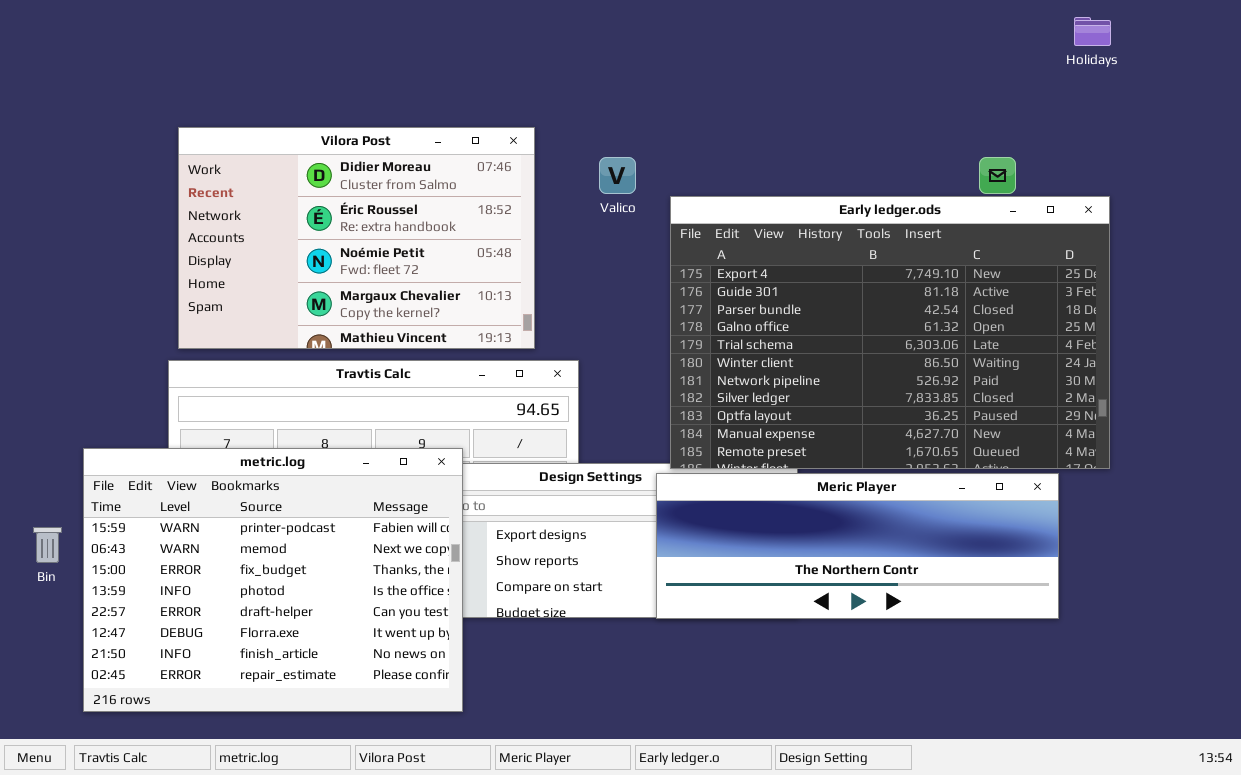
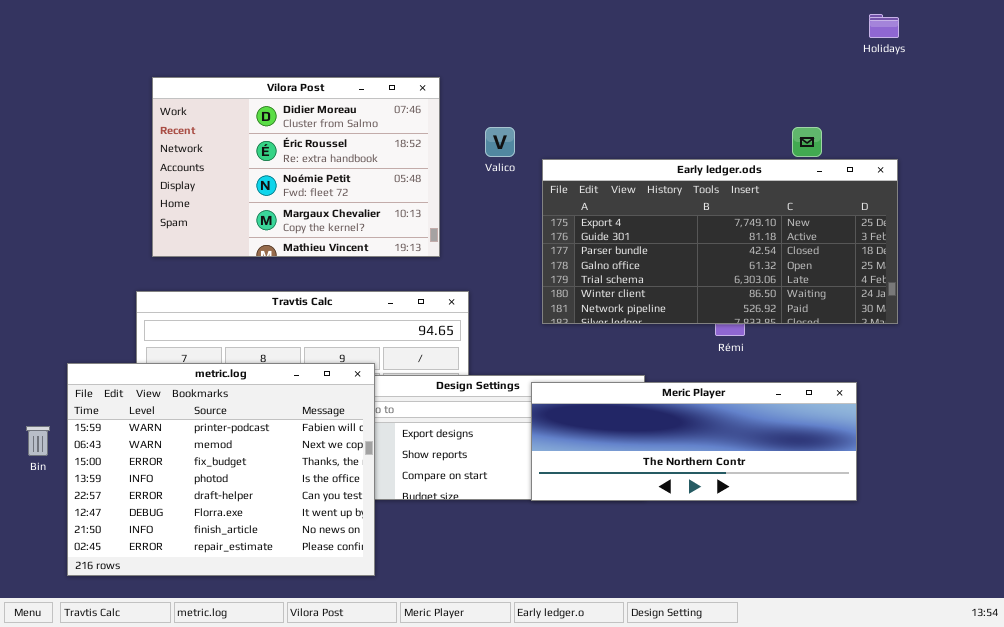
Vilora Post: [178,127,535,349] -> [152,77,440,257], moved
Early ledger.ods: [670,196,1110,469] -> [542,159,898,324], resized

